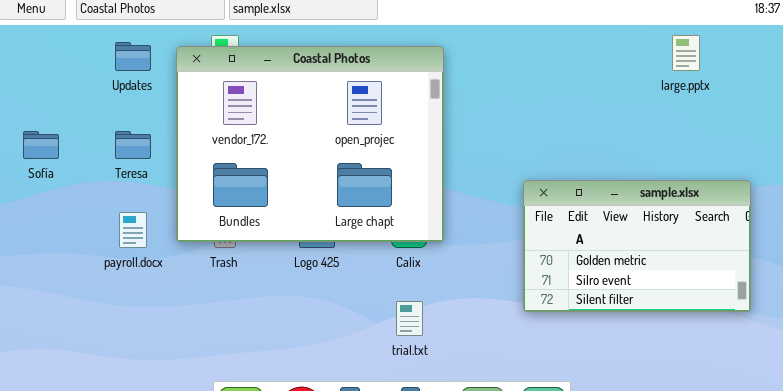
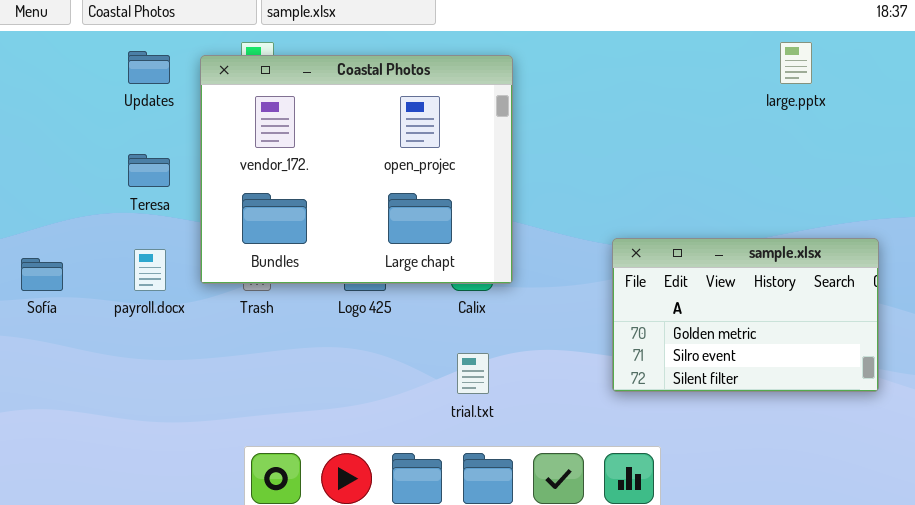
Sofía: [23,131,59,159] -> [21,258,63,291], moved
sample.xlsx: [523,180,751,312] -> [612,238,879,392], moved

